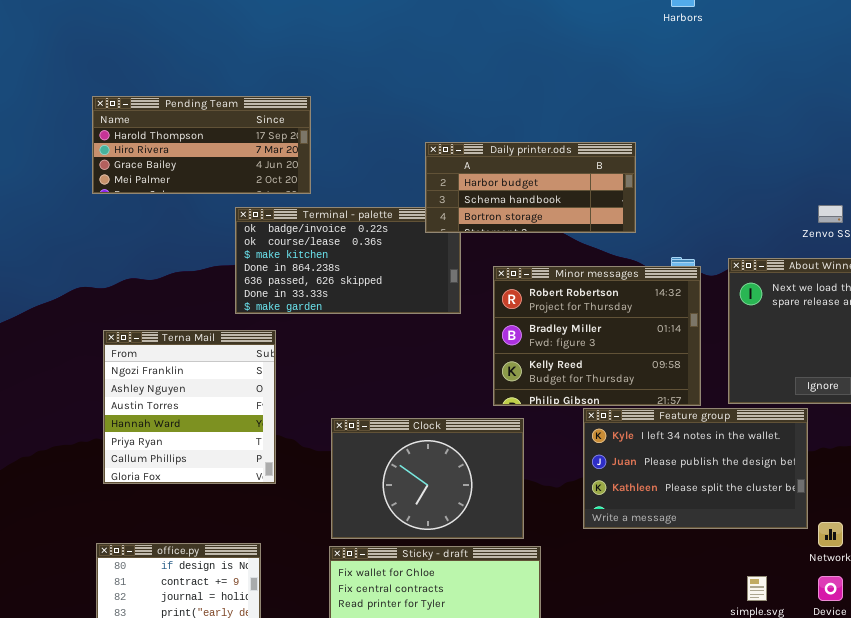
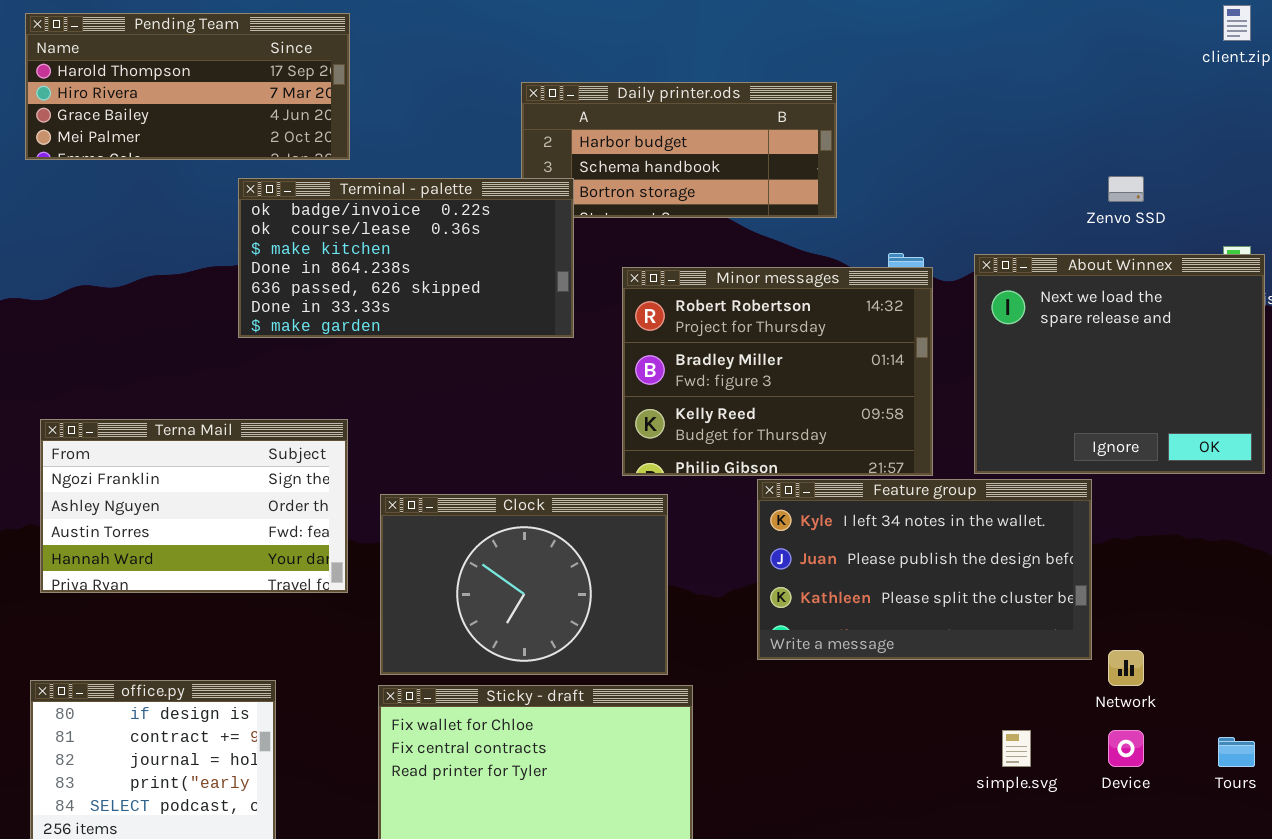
Terminal - palette: [235,207,461,314] -> [238,178,574,338], raised
Terna Mail: [103,330,276,484] -> [40,419,348,593], resized

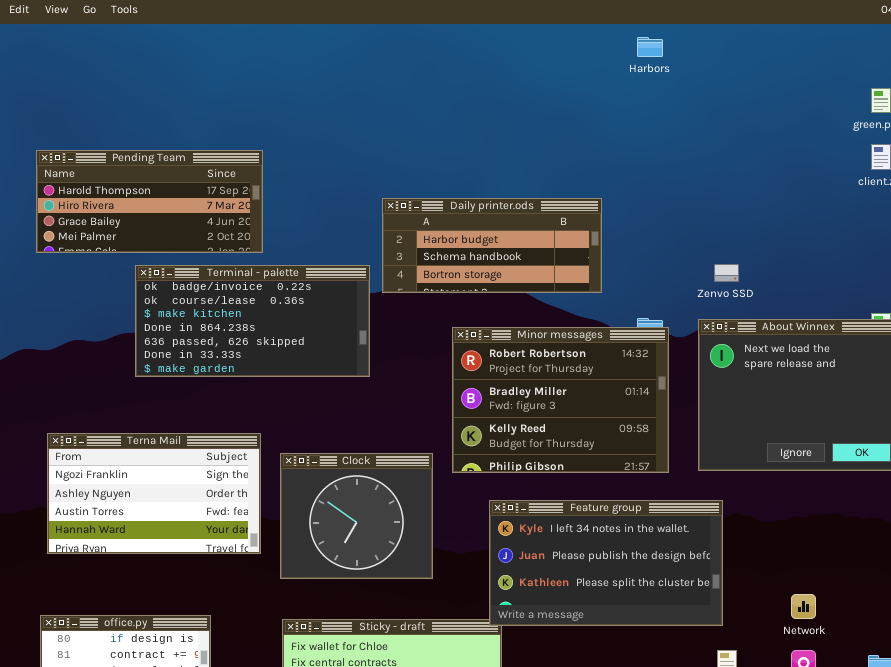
Zenvo SSD: [1108,176,1144,202] -> [714,264,739,282], moved
Terminal - palette: [238,178,574,338] -> [135,265,370,377], moved
Feature group: [757,479,1092,660] -> [489,500,723,626], moved
Clock: [380,494,668,675] -> [280,453,433,579], moved, resized

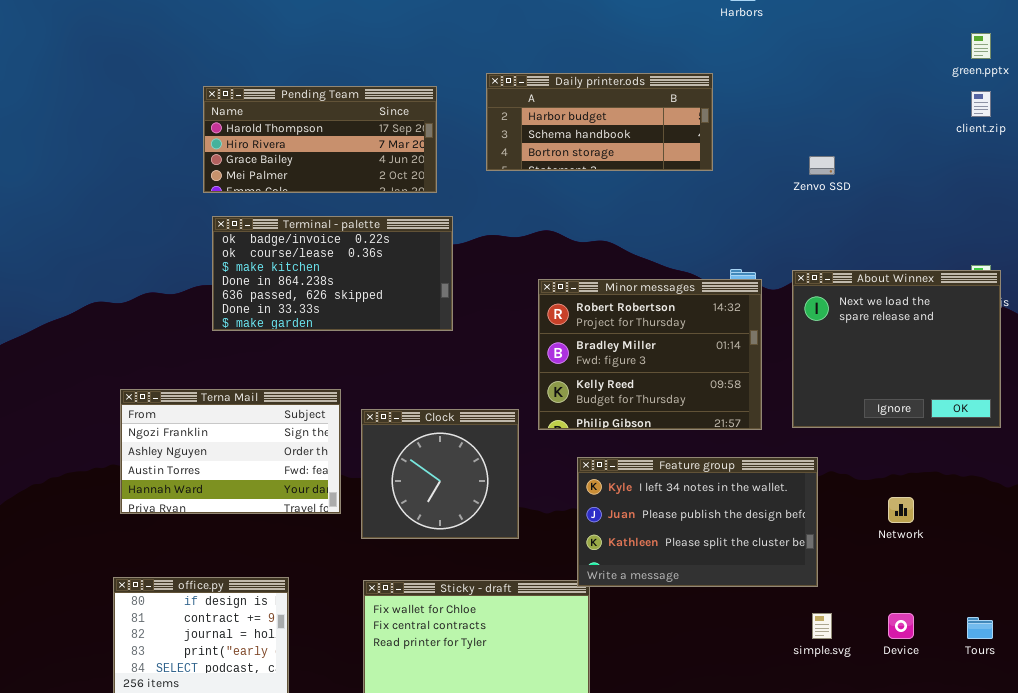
Pending Team: [36,150,263,253] -> [203,86,437,193], moved
Daily printer.ods: [382,198,602,293] -> [486,73,713,171], moved
Zenvo SSD: [714,264,739,282] -> [809,156,835,175], moved
Network: [791,594,816,619] -> [888,497,914,523], moved

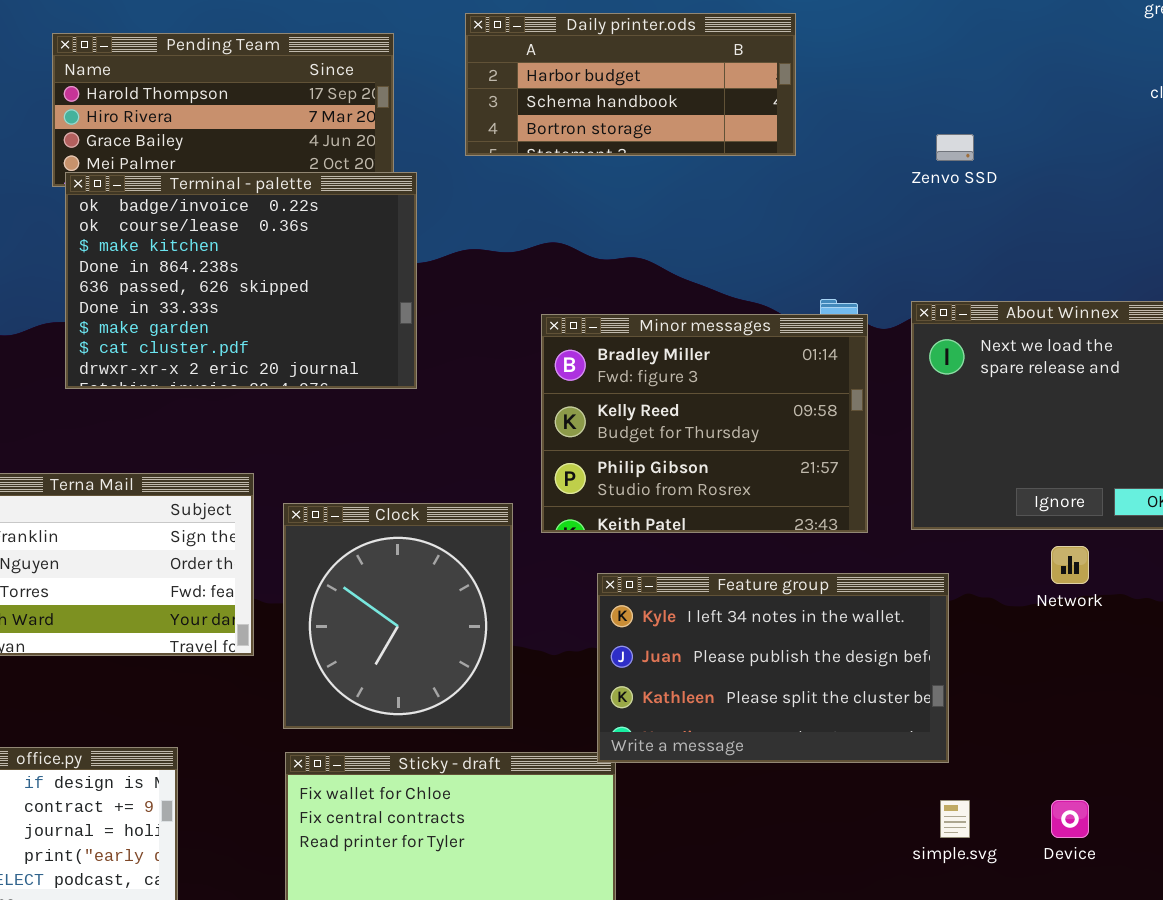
Terminal - palette: [212,216,453,331] -> [65,172,417,389], resized
Minor messages: [538,279,762,430] -> [541,314,868,533], scrolled down 1 row
Clock: [361,409,519,539] -> [283,503,513,729], resized
Network: [888,497,914,523] -> [1051,546,1089,584], moved

